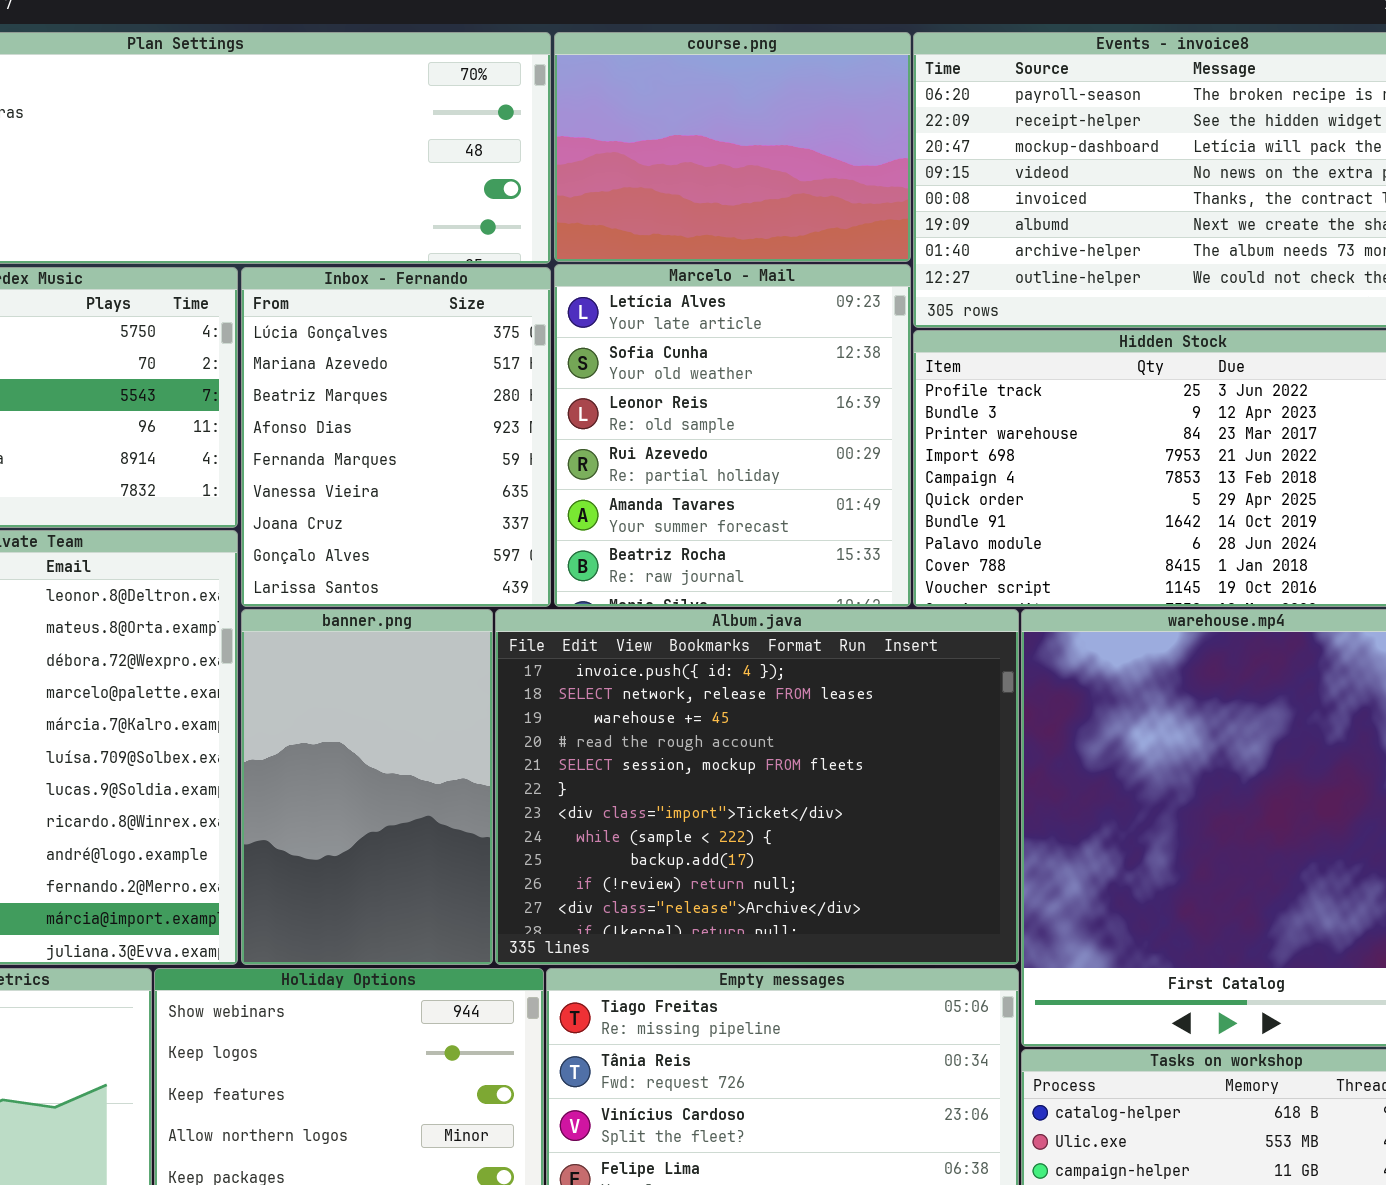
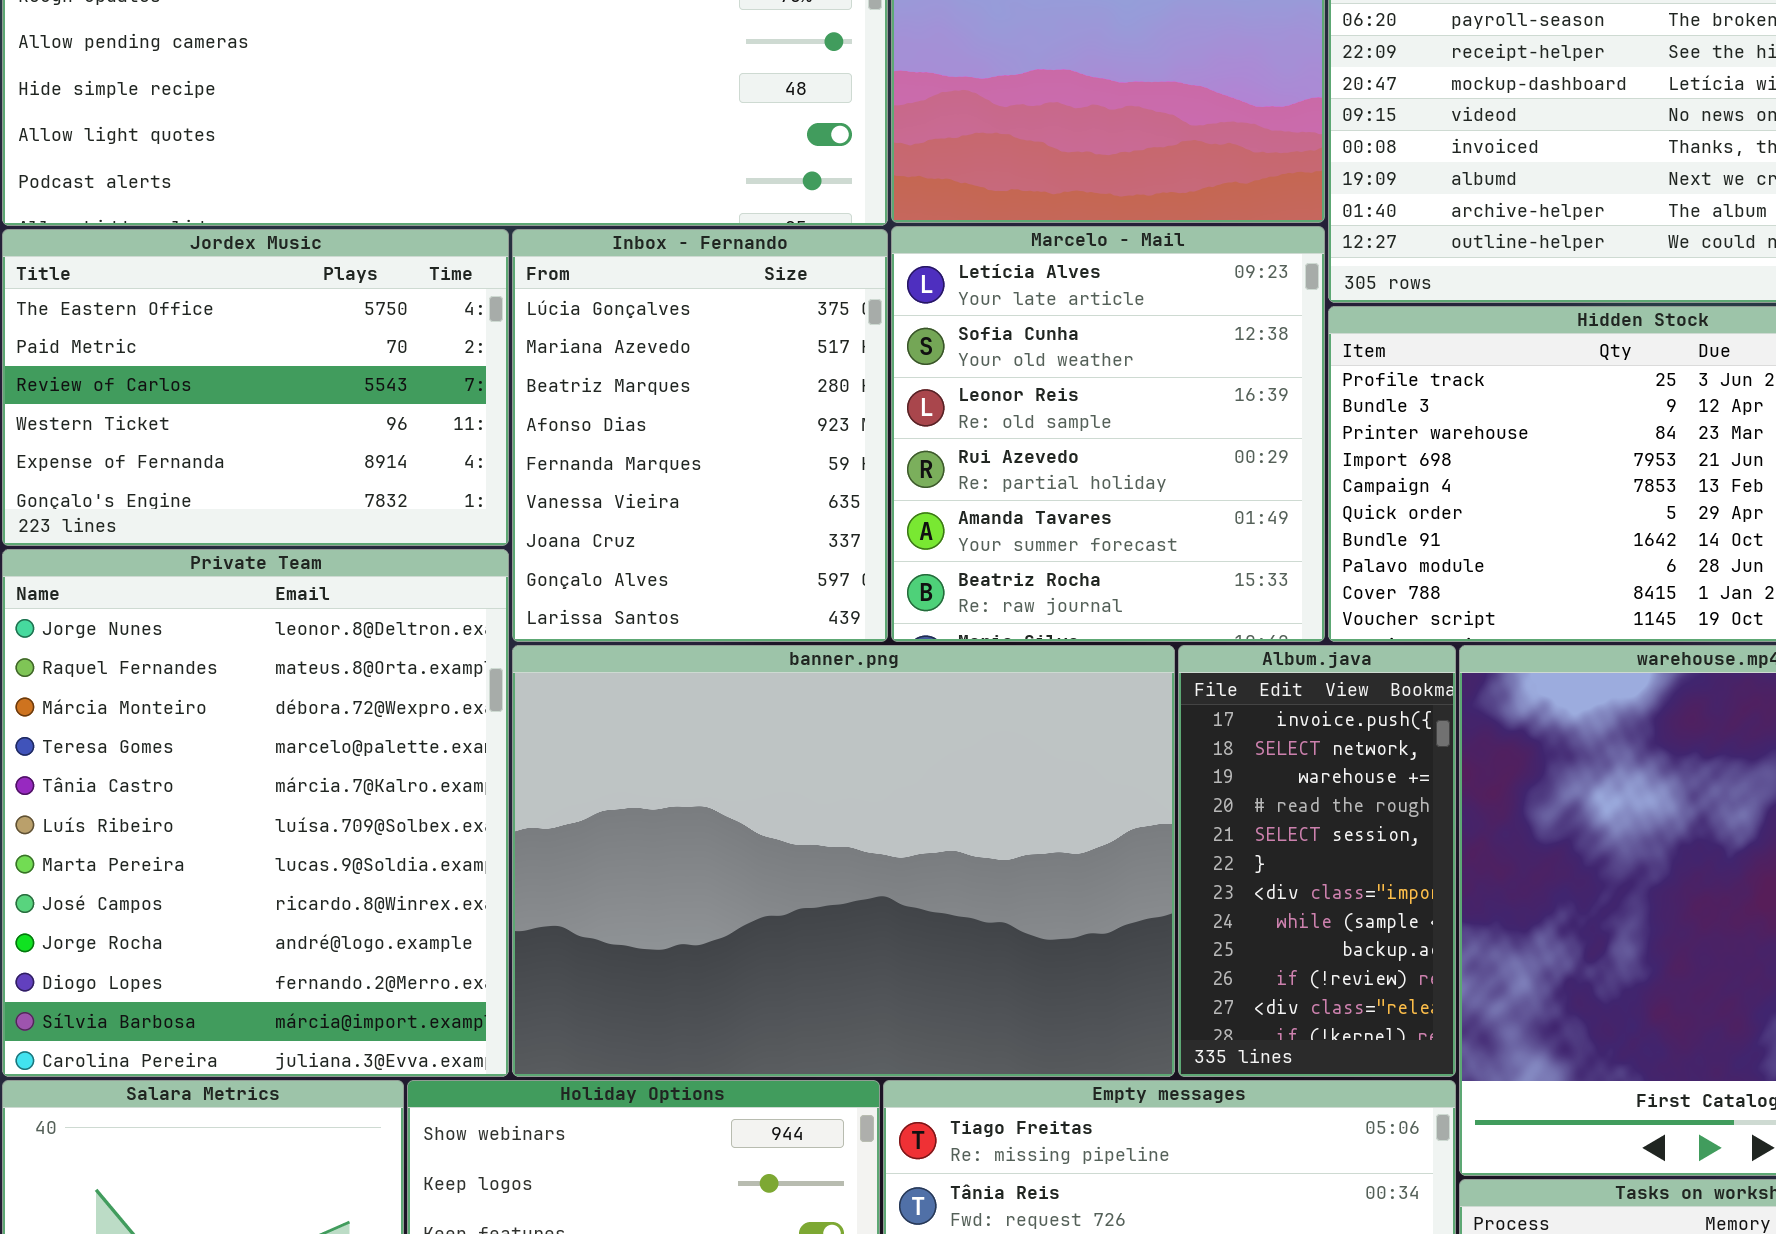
banner.png: [241,609,493,965] -> [512,645,1175,1077], resized
Album.java: [495,609,1019,965] -> [1178,645,1456,1077], resized

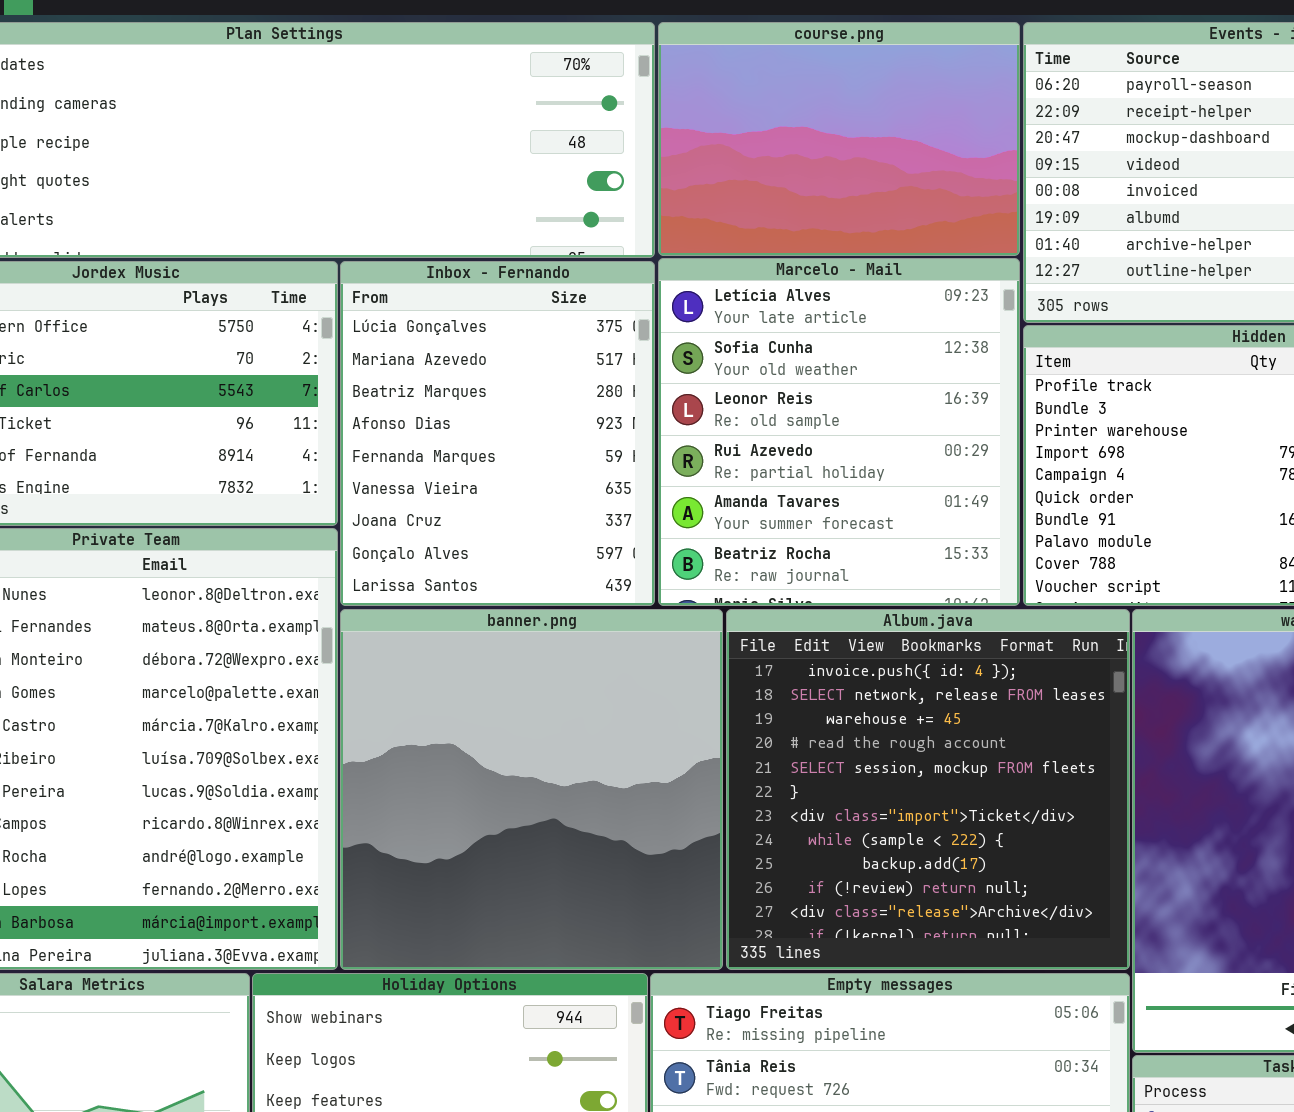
banner.png: [512,645,1175,1077] -> [340,609,723,970], resized
Album.java: [1178,645,1456,1077] -> [726,609,1130,970], resized

